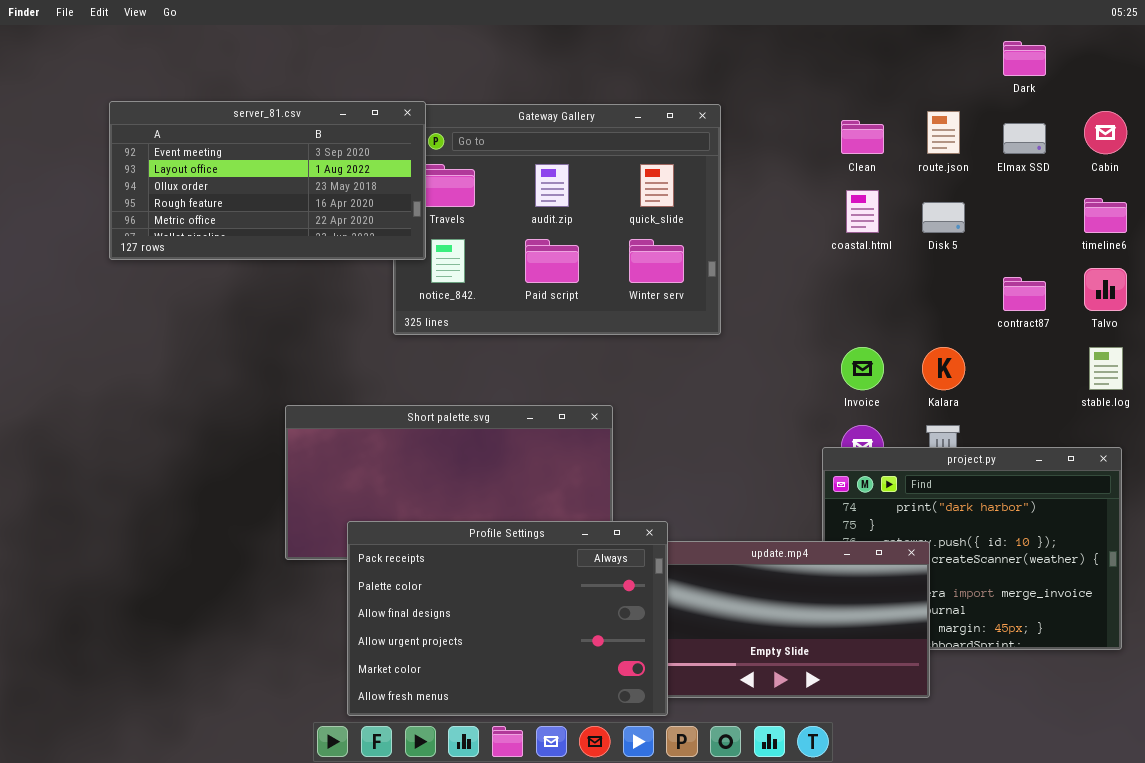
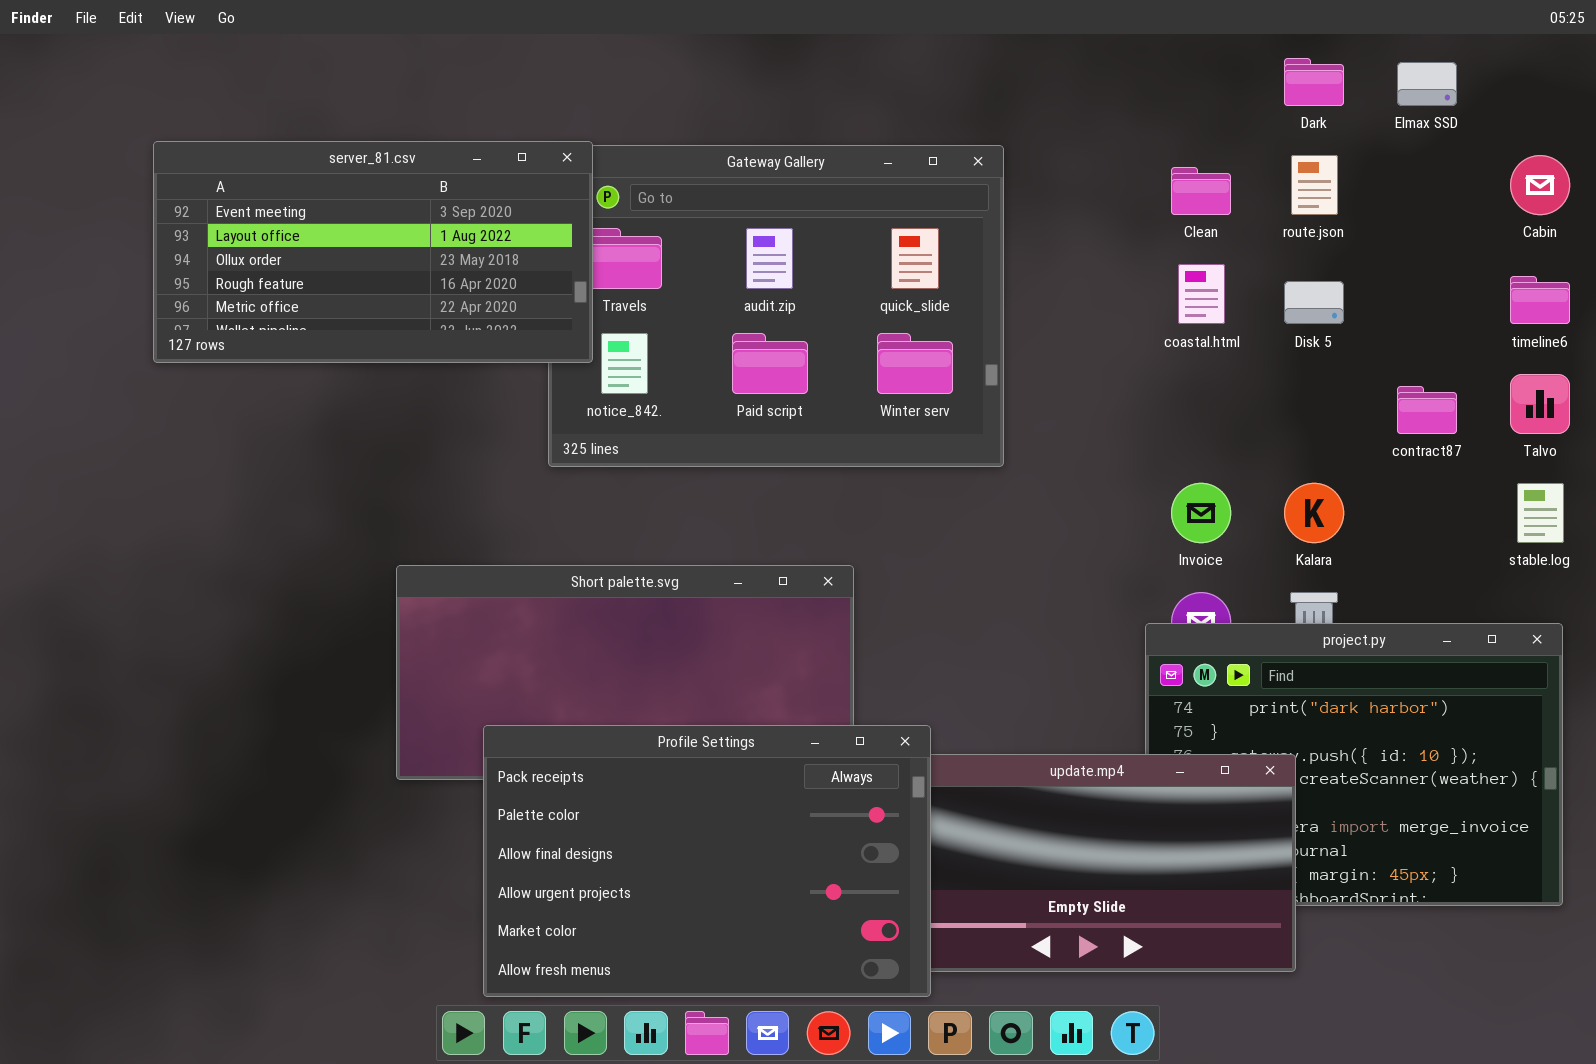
Dark: [1003,41,1046,76] -> [1284,58,1344,106], moved
Elmax SSD: [1003,123,1046,154] -> [1397,62,1457,106], moved

